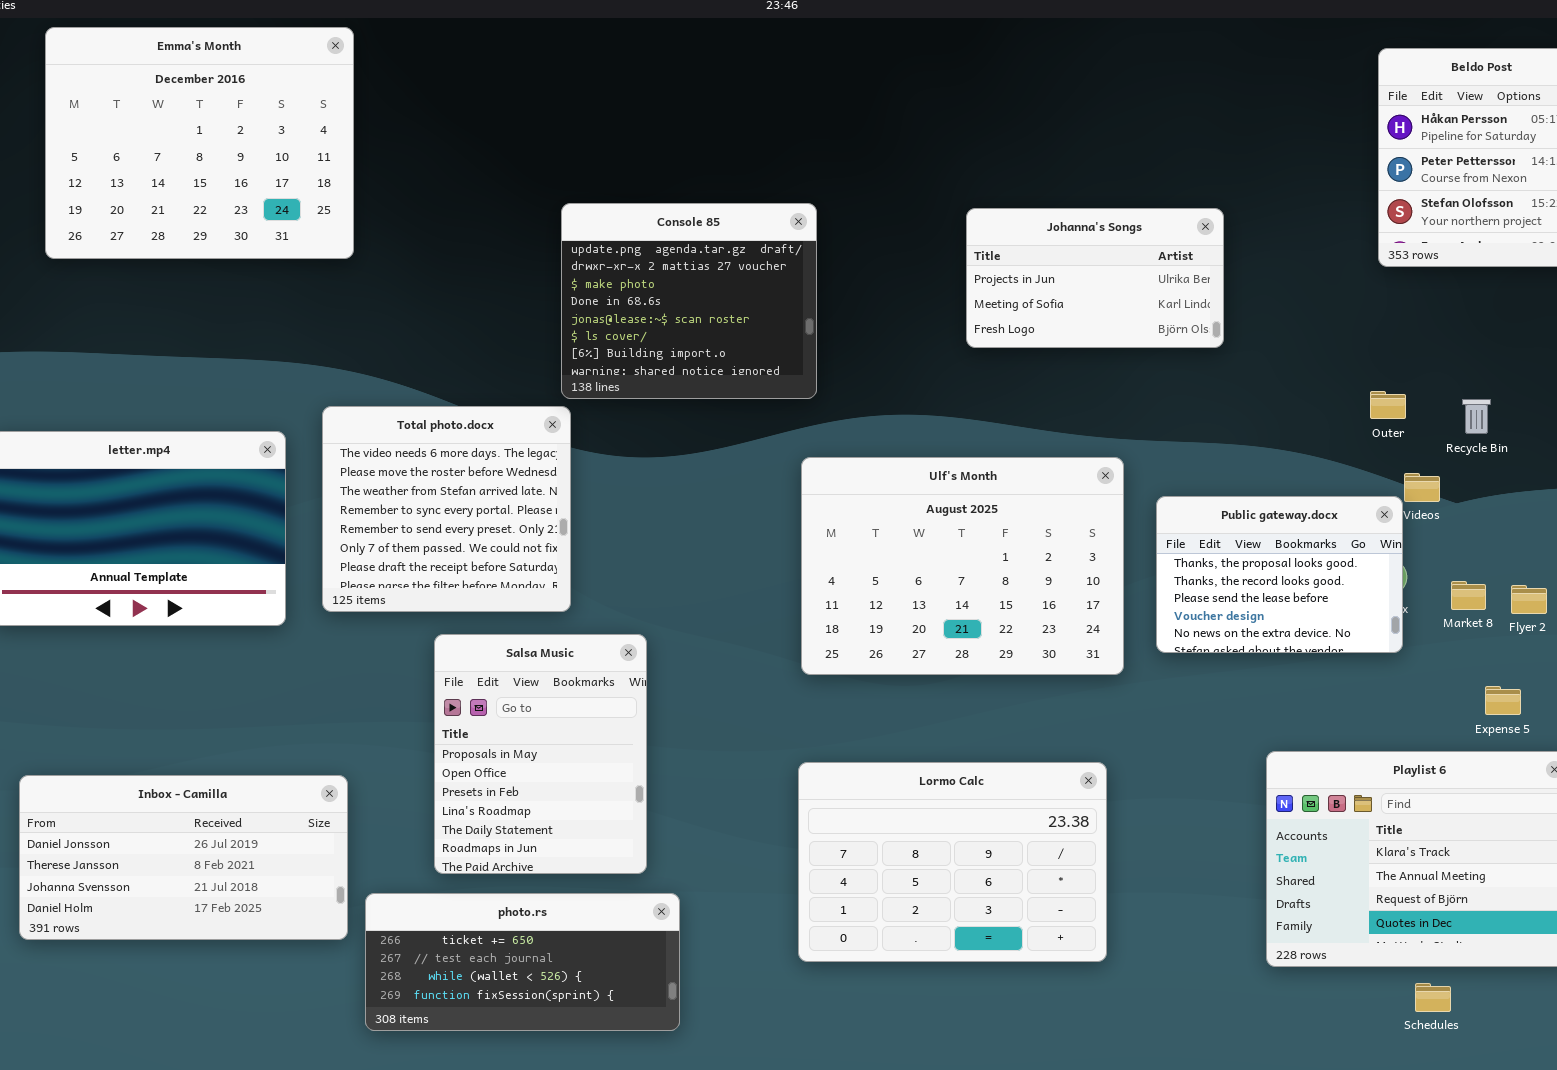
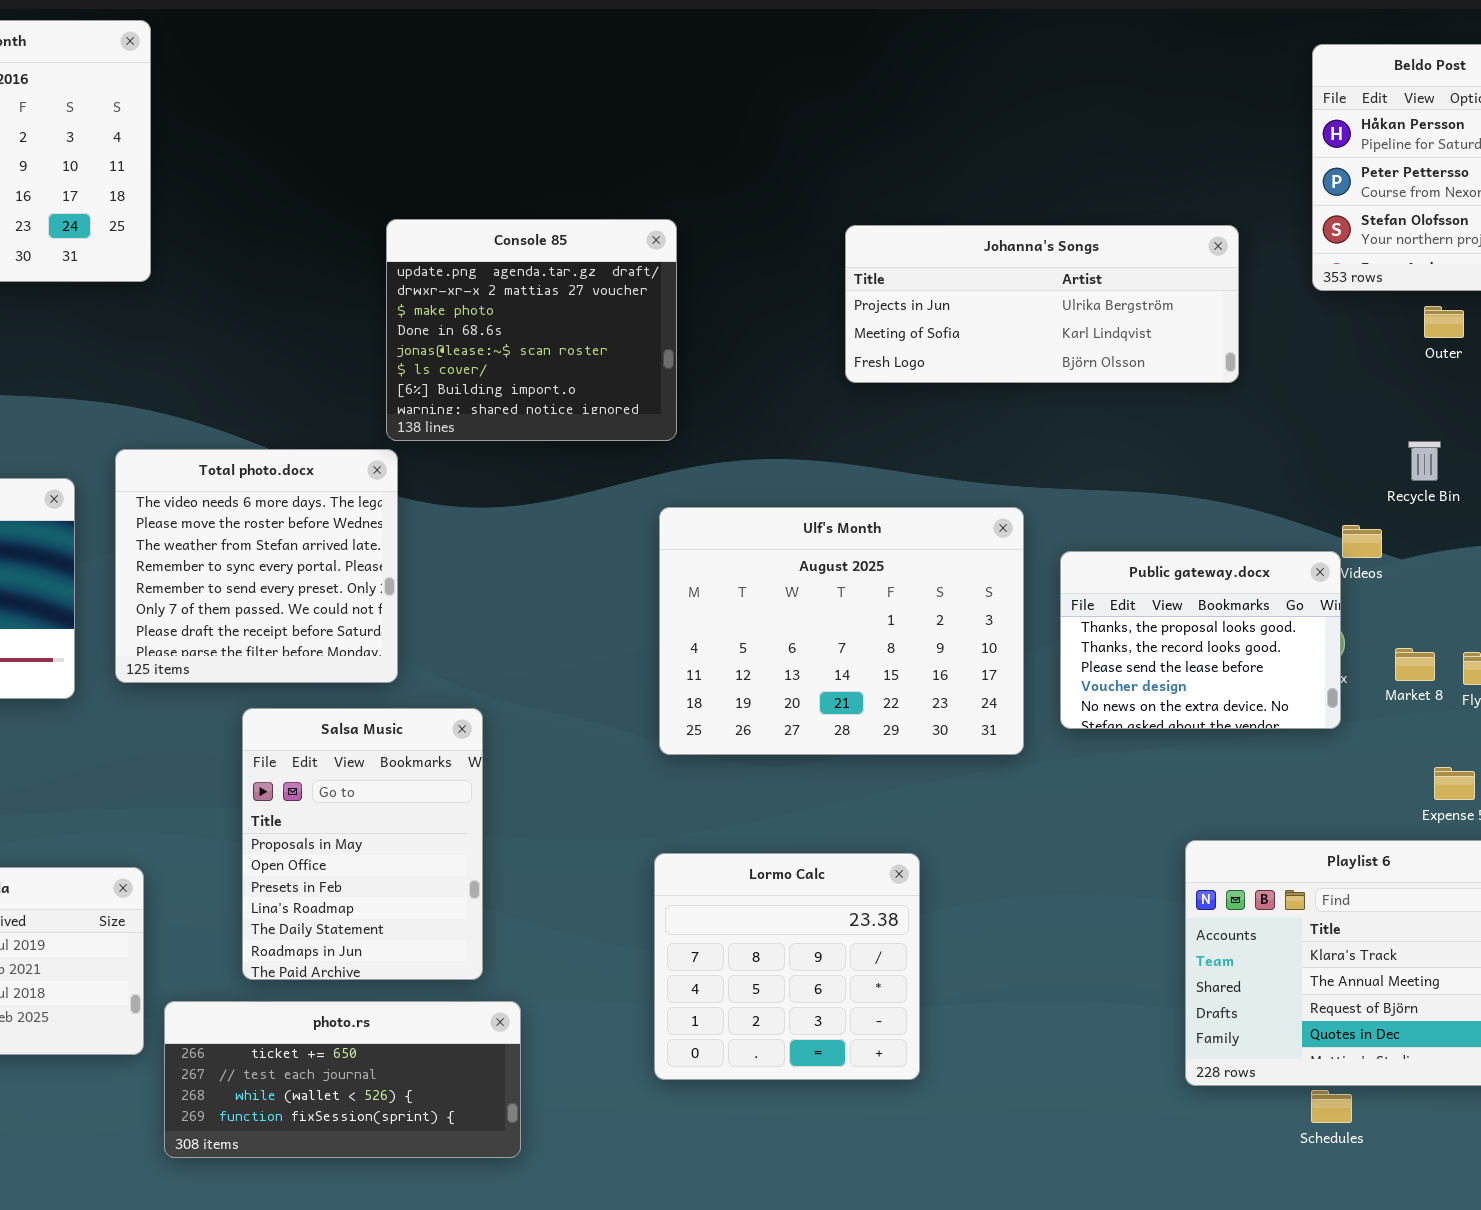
Johanna's Songs: [966,208,1224,348] -> [845,225,1239,383], resized
Outer: [1370,391,1406,419] -> [1424,306,1464,338], moved
Lormo Calc: [798,762,1107,962] -> [654,853,920,1080], resized
Schedules: [1415,983,1451,1012] -> [1311,1090,1352,1123], moved

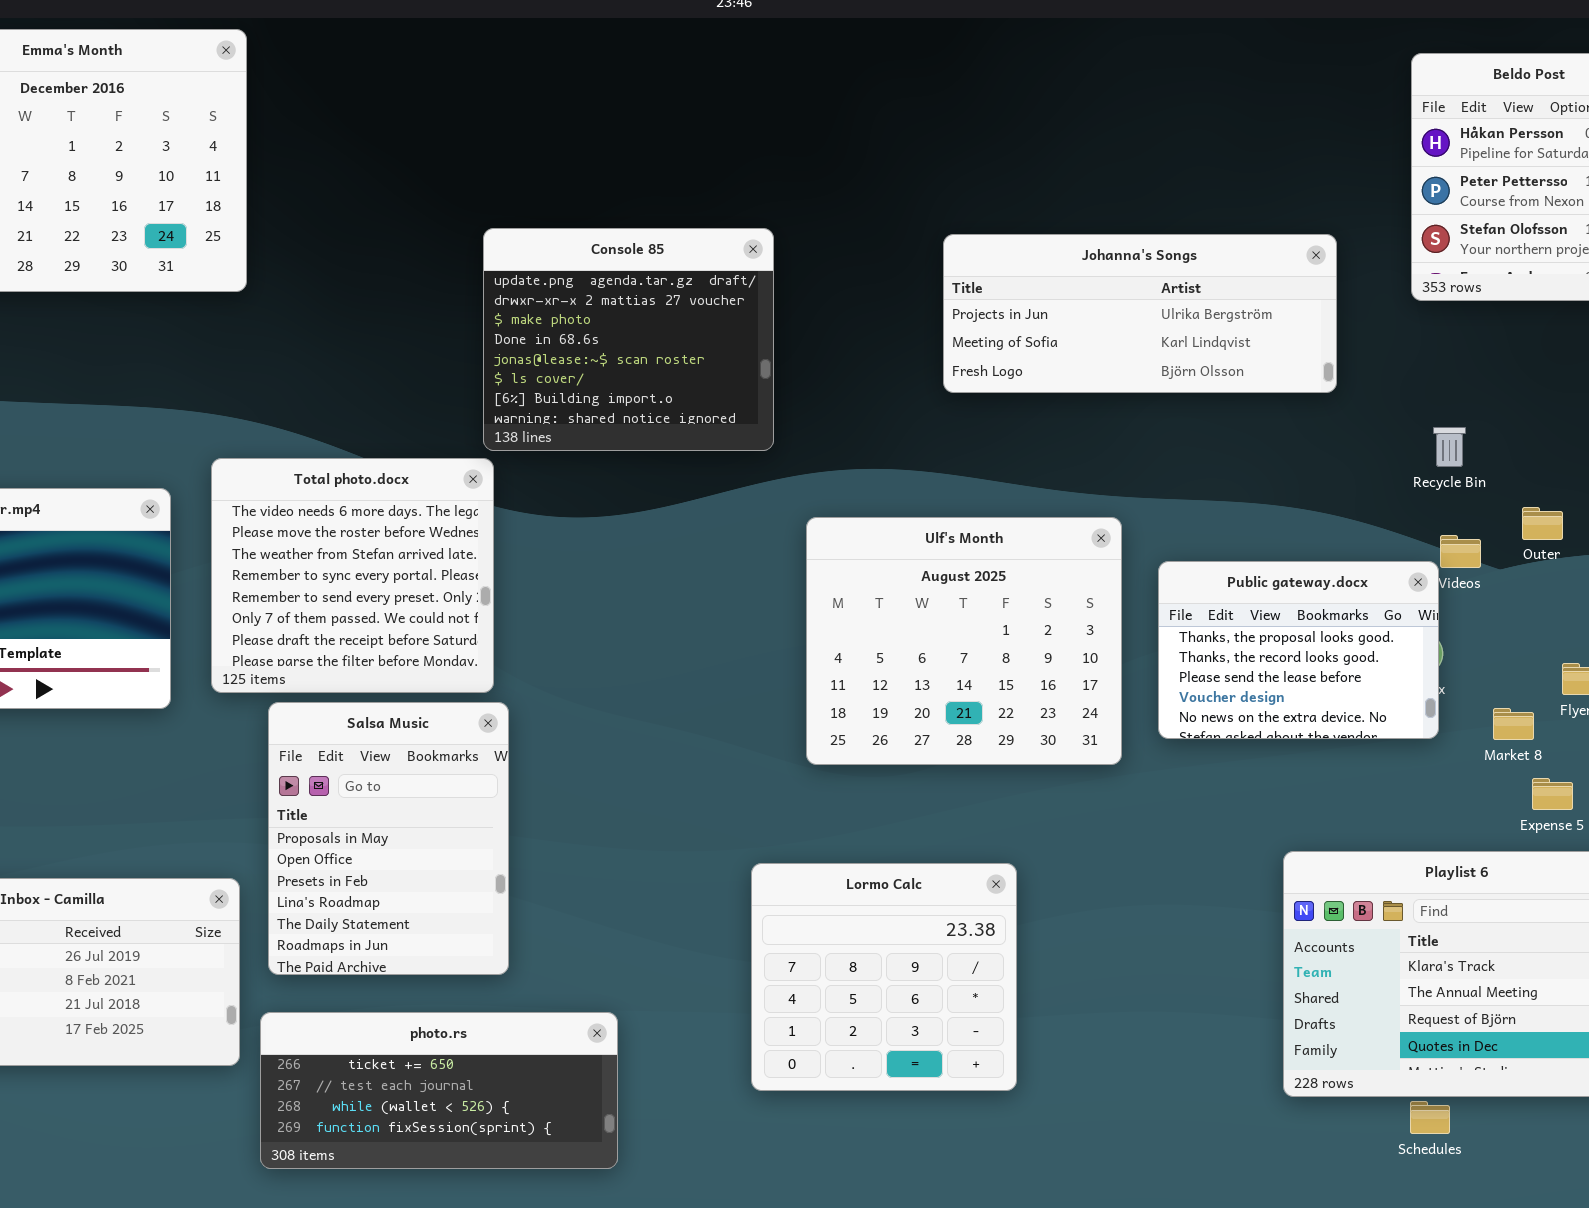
Outer: [1424,306,1464,338] -> [1522,507,1563,540], moved
Recycle Bin: [1408,441,1441,481] -> [1433,427,1466,467], moved
Ulf's Month: [659,507,1024,755] -> [806,517,1122,765], resized
Market 8: [1395,648,1435,681] -> [1493,708,1534,740], moved
Salsa Music: [242,708,483,980] -> [268,702,509,975], moved

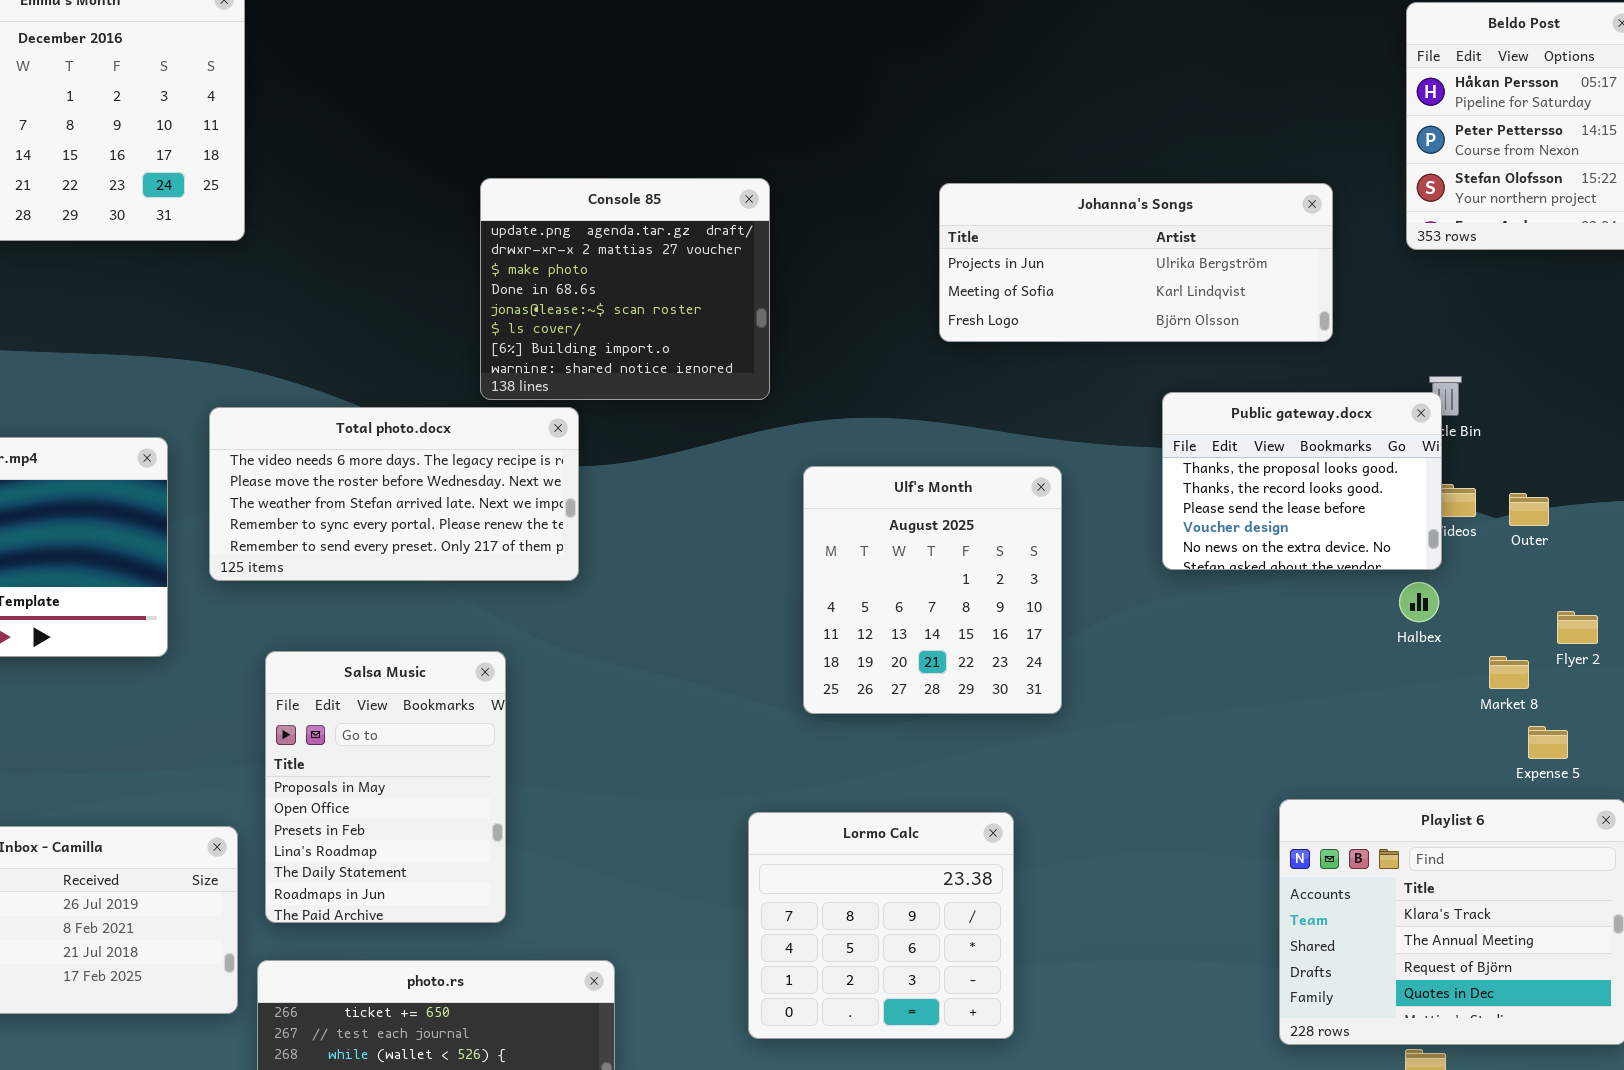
Total photo.docx: [211,458,494,693] -> [209,407,579,581], resized
Outer: [1522,507,1563,540] -> [1509,493,1549,526], moved
Ulf's Month: [806,517,1122,765] -> [803,466,1062,714], resized
Public gateway.docx: [1158,561,1439,739] -> [1162,392,1442,570], moved

